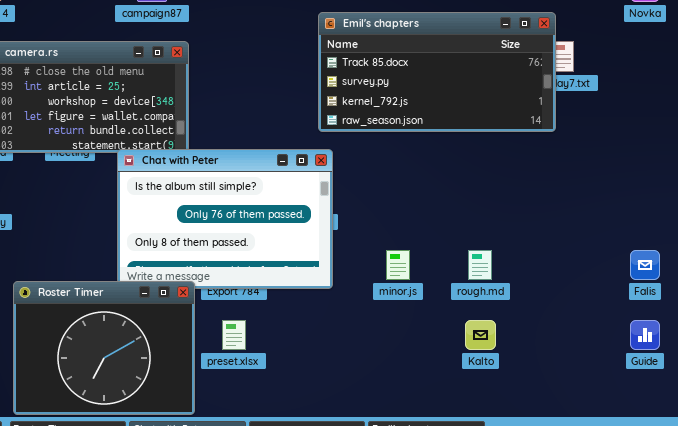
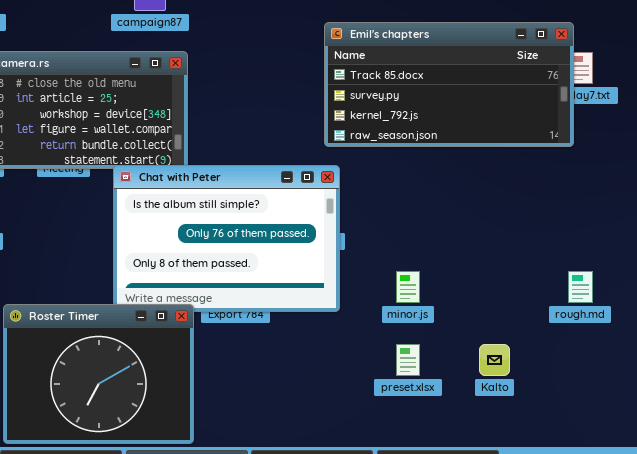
rough.md: [468,250,492,280] -> [568,271,593,303], moved
preset.xlsx: [222,320,246,350] -> [396,344,420,376], moved

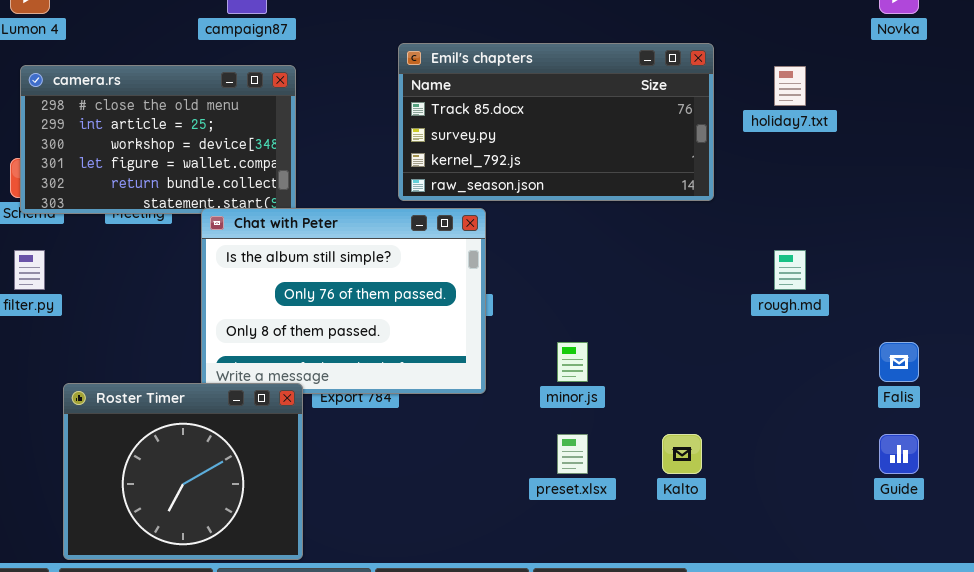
Emil's chapters: [324,22,574,147] -> [398,43,714,201], moved
rough.md: [568,271,593,303] -> [774,250,806,290], moved

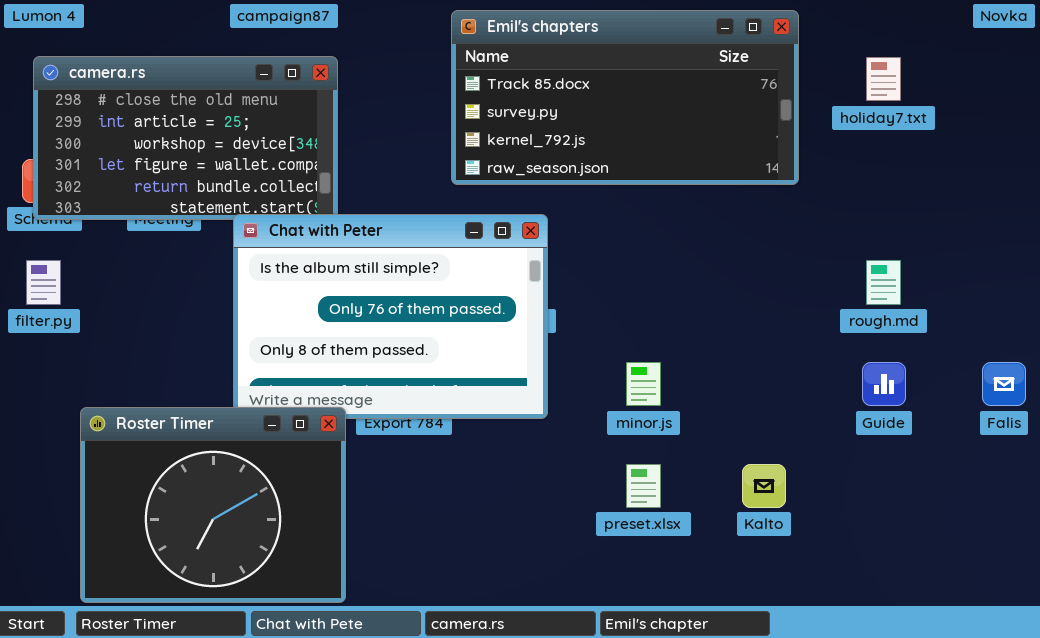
Emil's chapters: [398,43,714,201] -> [451,10,799,185], moved
Guide: [879,434,919,474] -> [862,362,906,406], moved

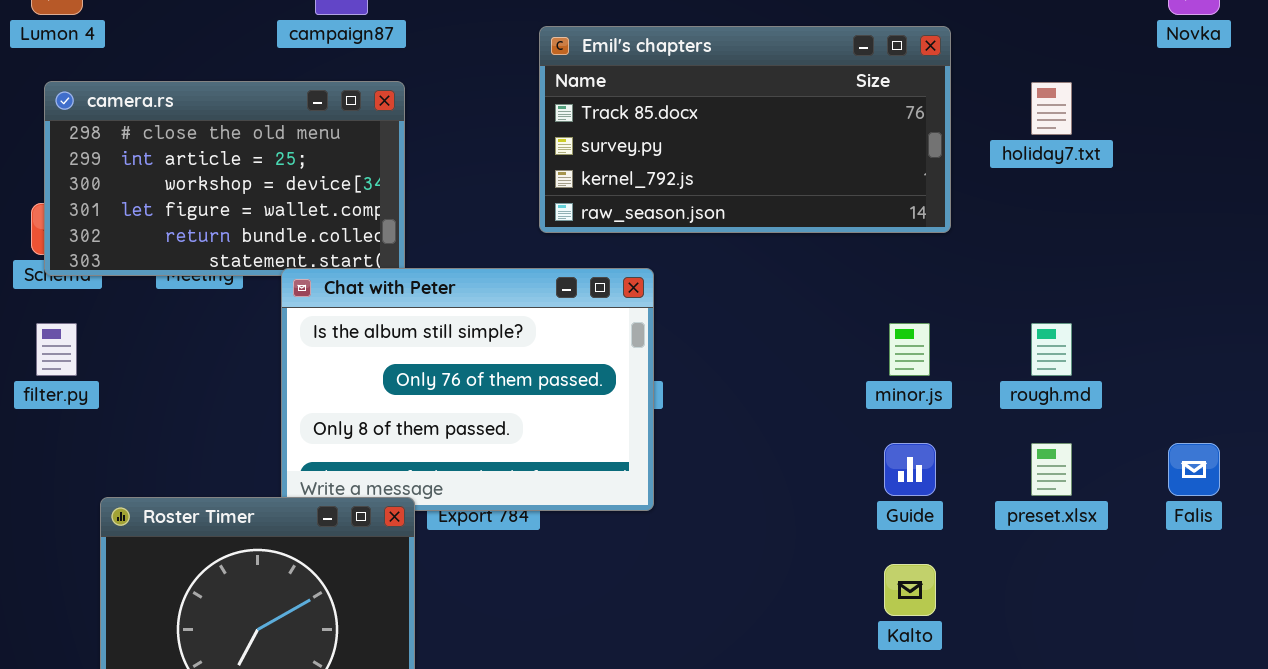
minor.js: [626,362,661,406] -> [889,323,930,376], moved
Guide: [862,362,906,406] -> [884,443,936,496], moved
preset.xlsx: [626,464,661,508] -> [1031,443,1072,496], moved

